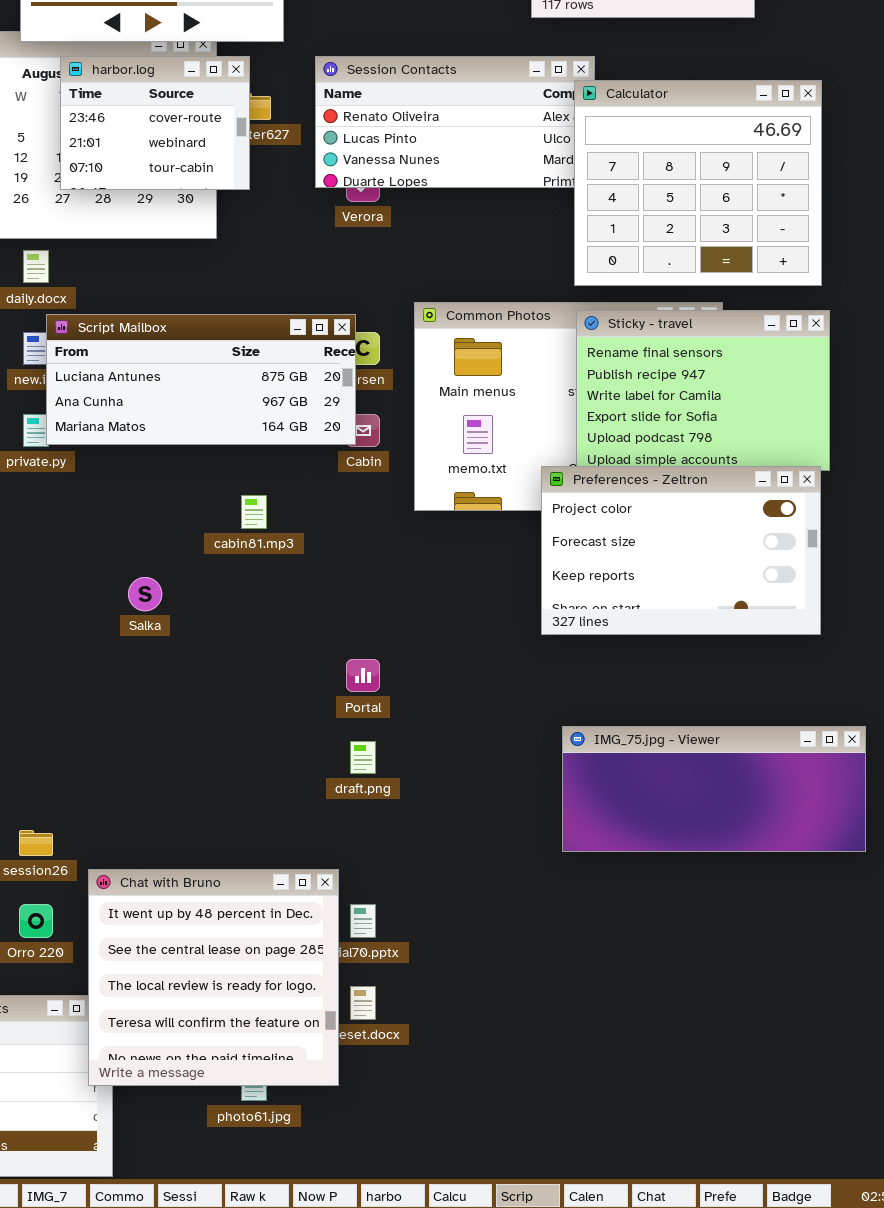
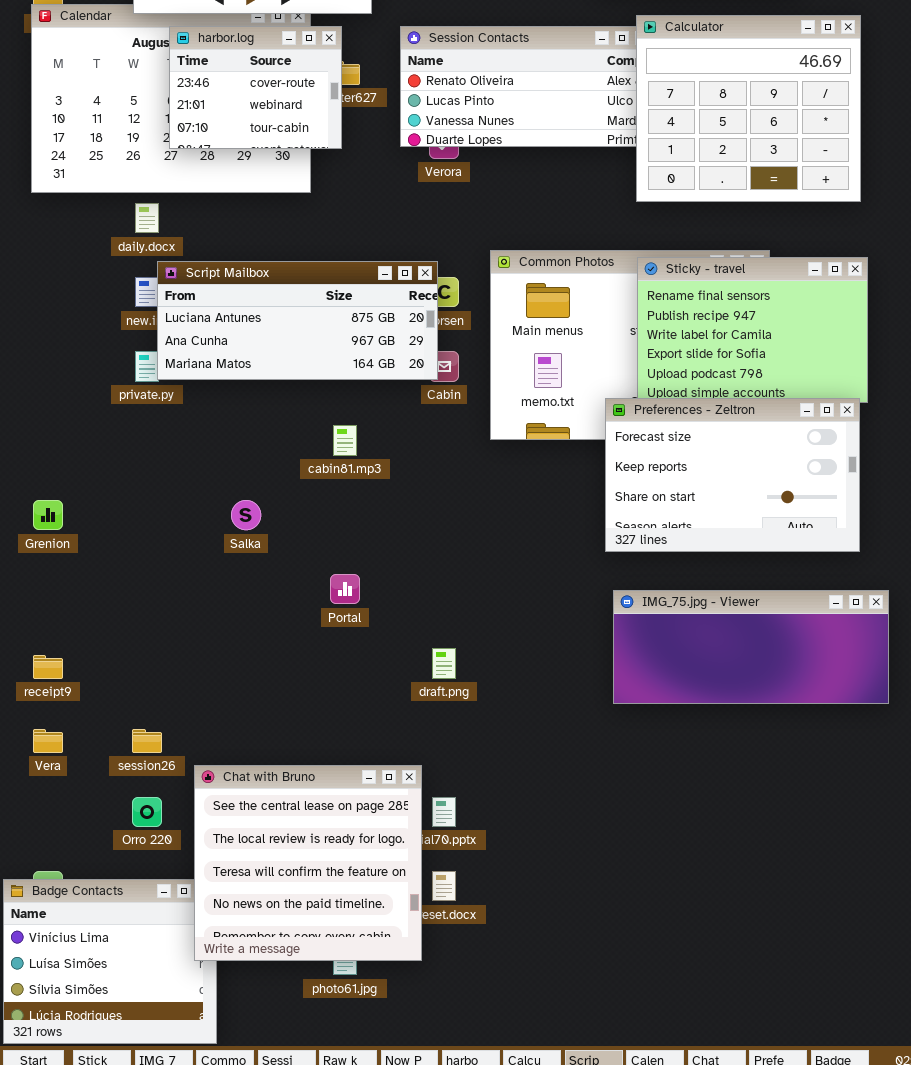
Calculator: [574,80,822,286] -> [636,15,861,202], moved
Preferences - Zeltron: [541,466,821,635] -> [605,398,860,552], scrolled down 1 row
Portal: [346,659,380,692] -> [330,574,360,604], moved
IMG_75.jpg - Viewer: [562,726,866,852] -> [613,590,889,704], moved
Chat with Bruno: [88,869,339,1086] -> [194,765,422,961], scrolled down 1 row

